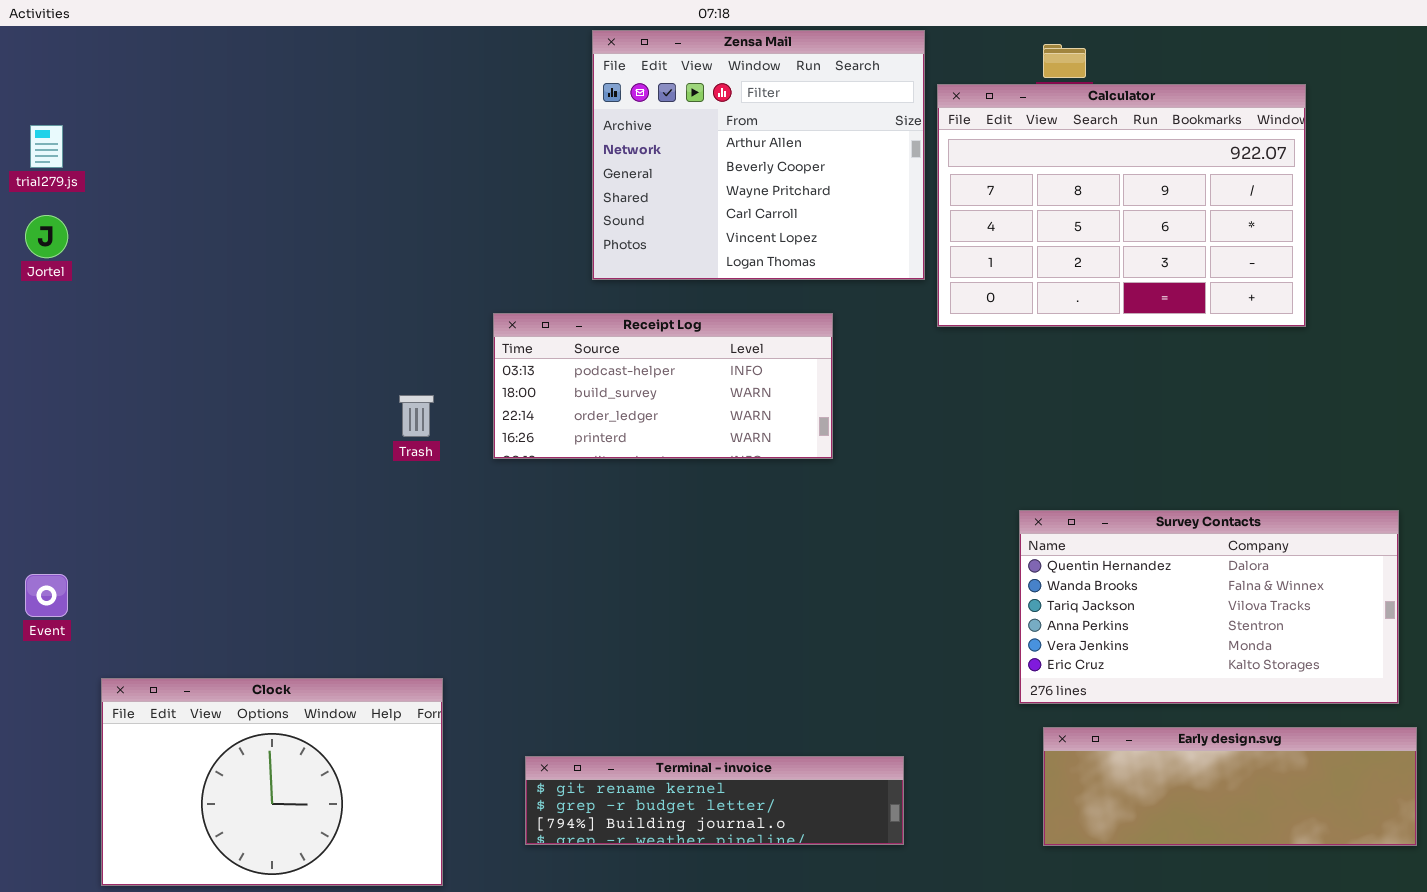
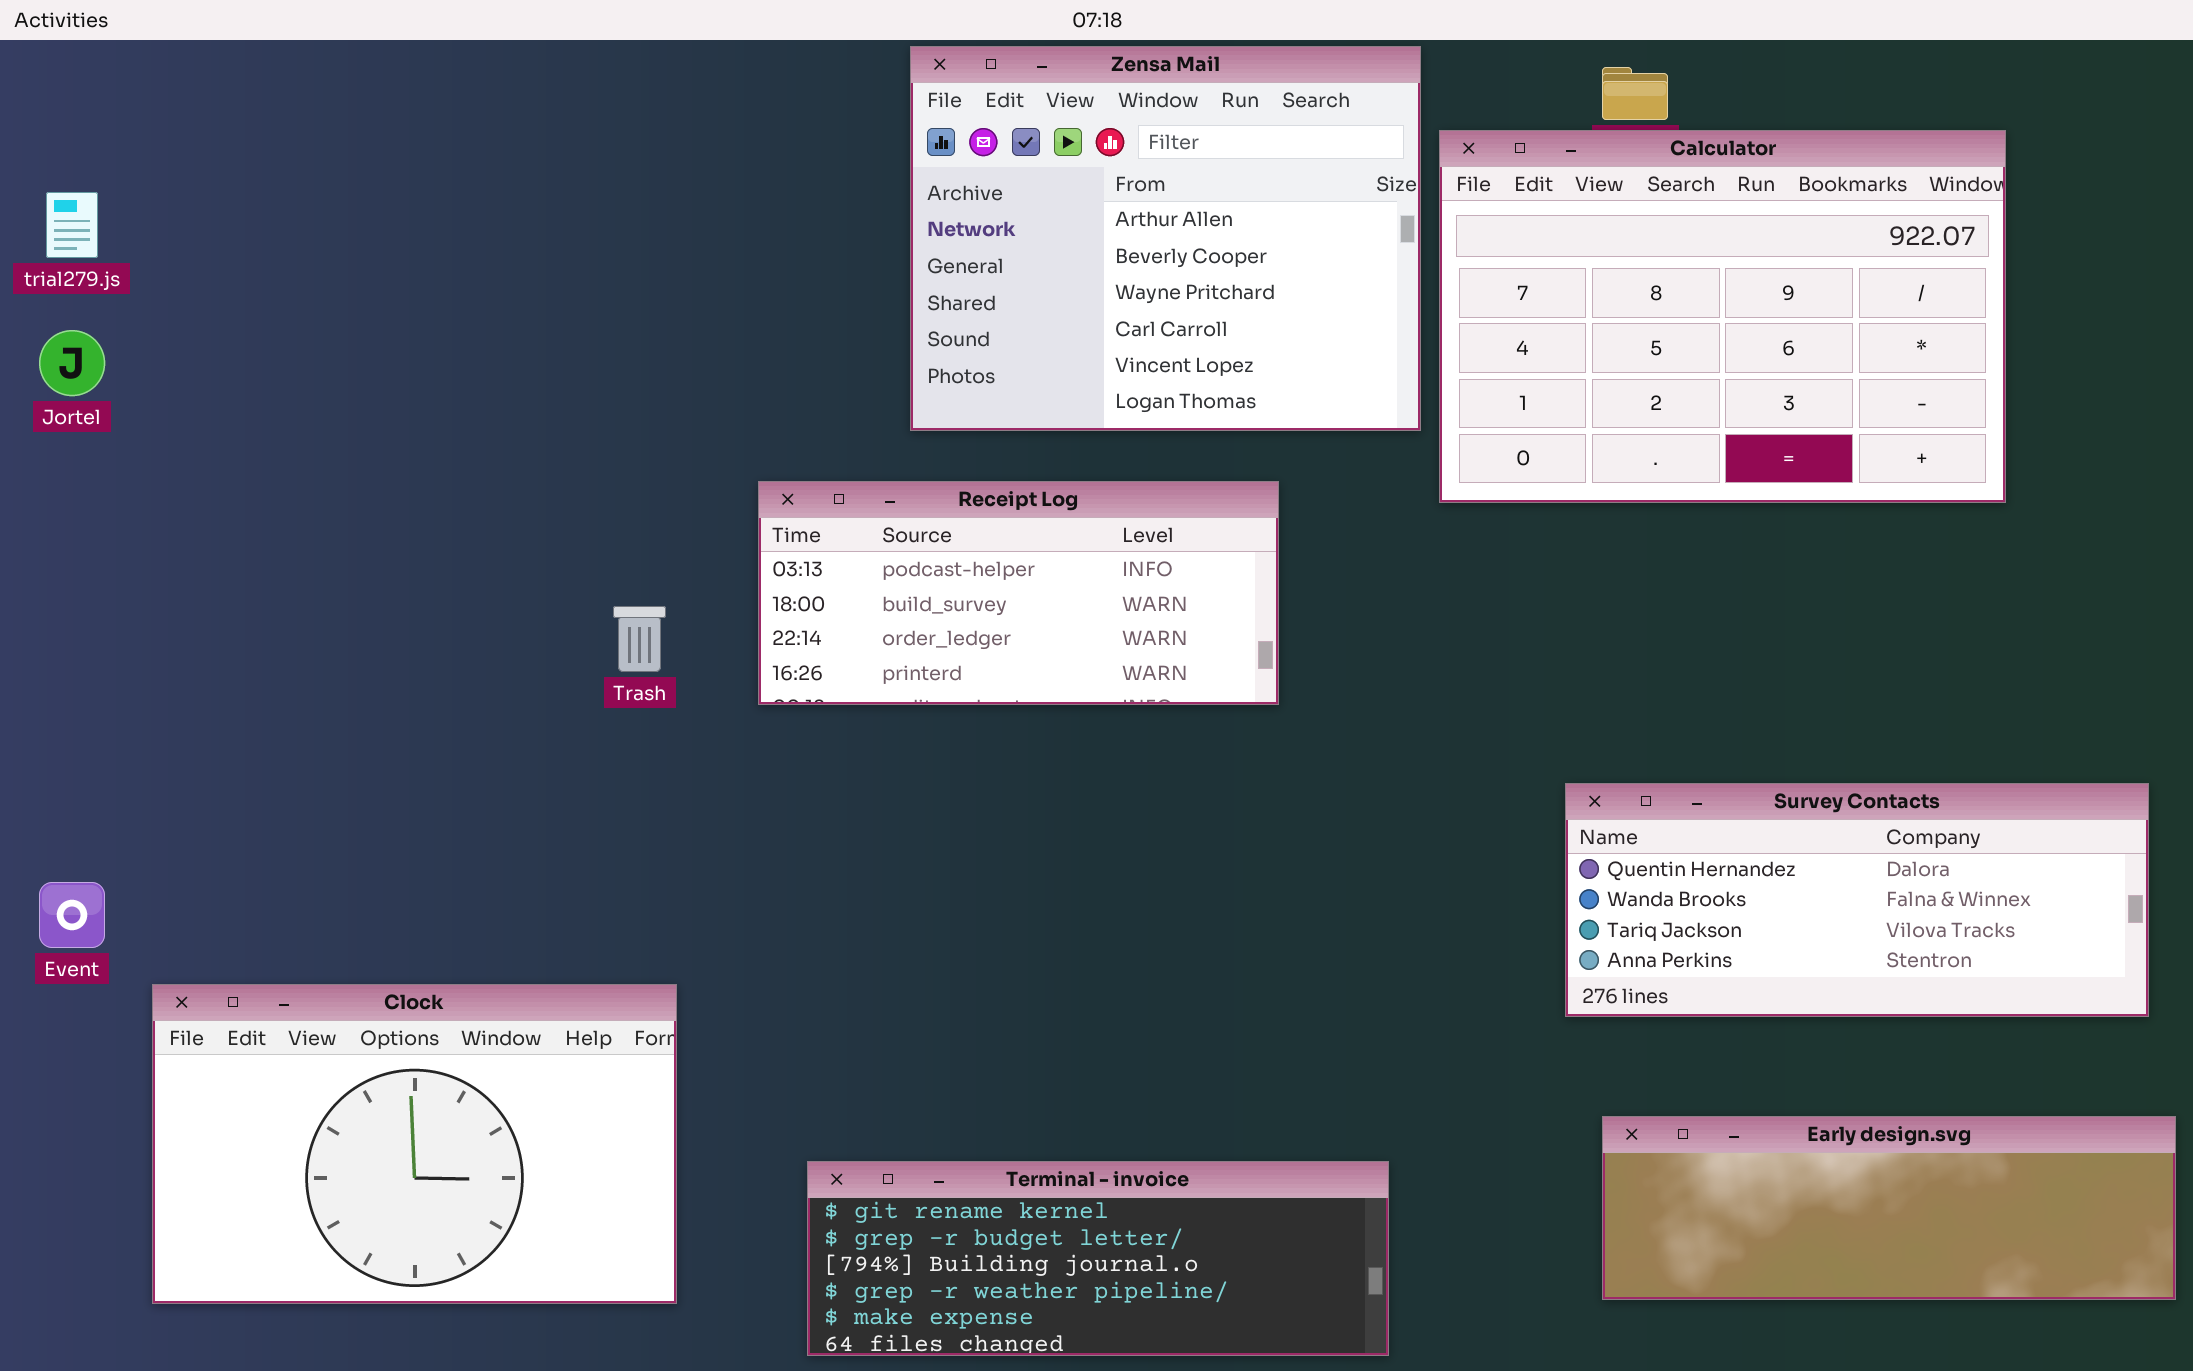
Survey Contacts: [1019,510,1399,704] -> [1565,783,2149,1017], resized
Clock: [101,678,443,886] -> [152,984,677,1304], moved
Terminal - invoice: [525,756,904,845] -> [807,1161,1389,1356], resized

